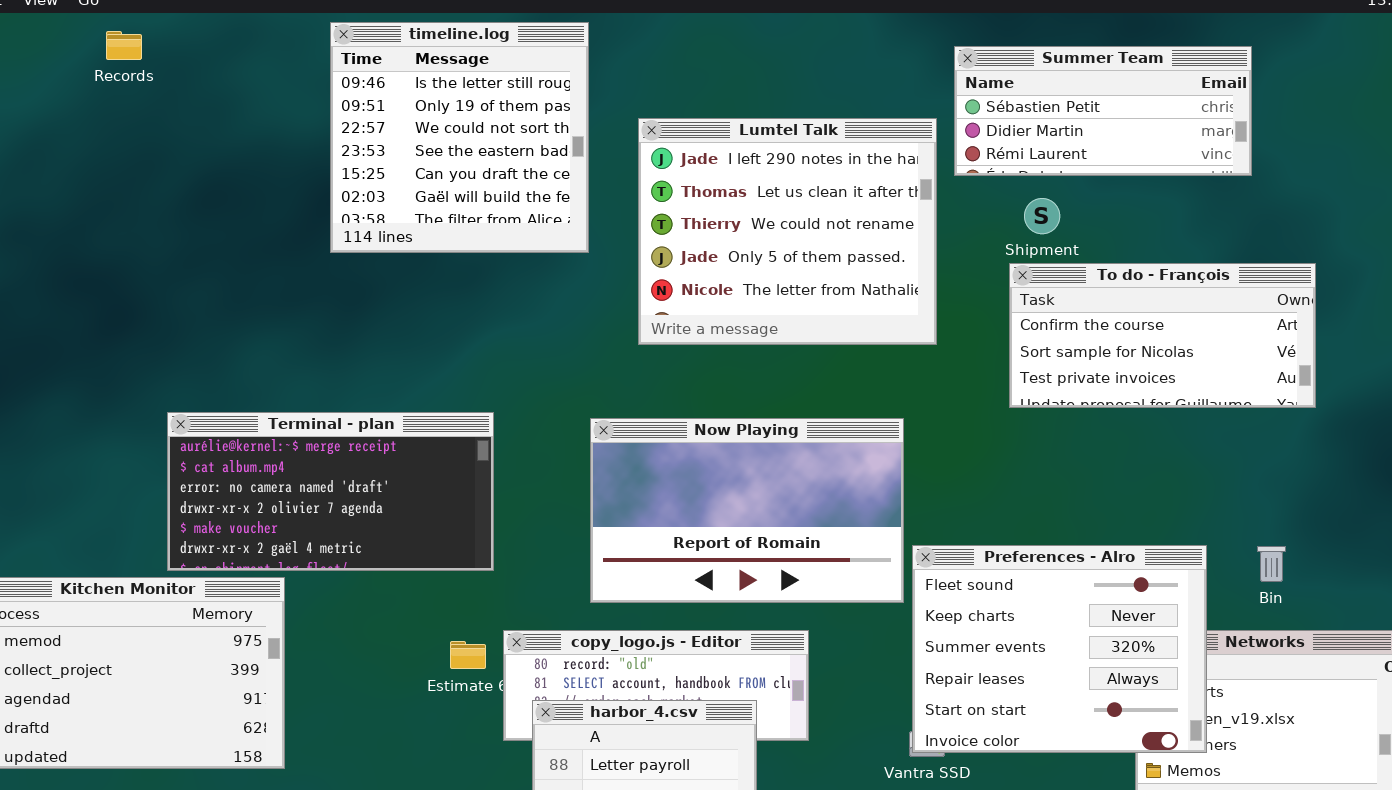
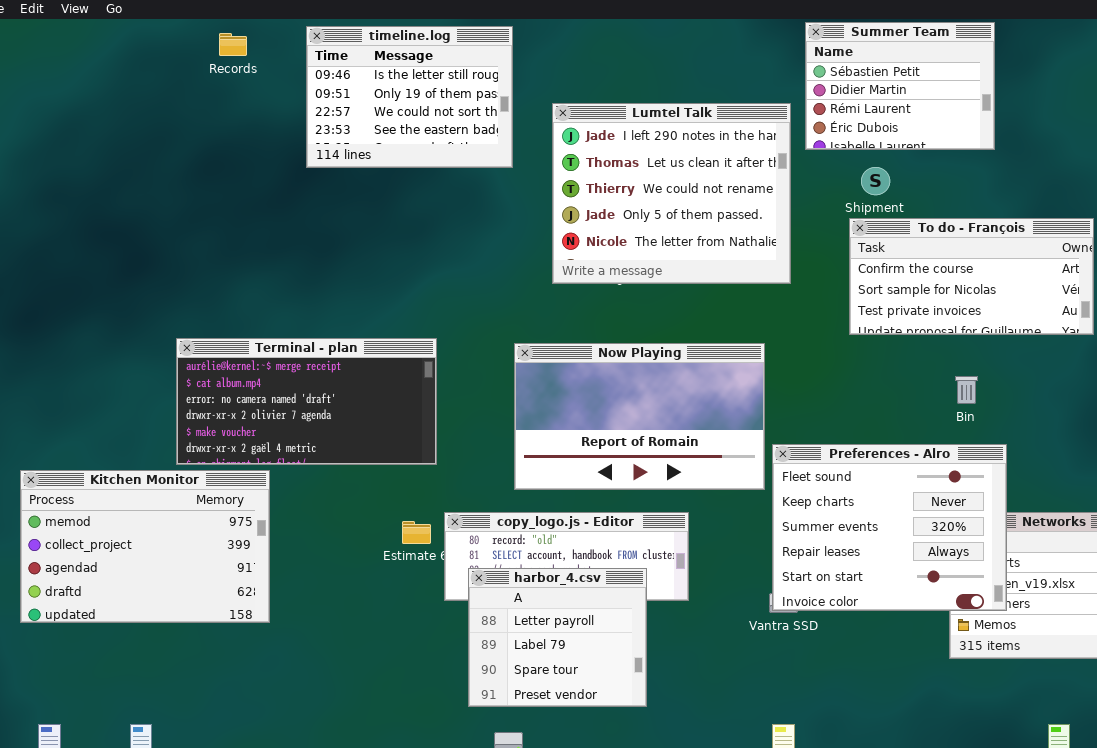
timeline.log: [330,22,589,253] -> [306,26,513,168], resized
Records: [106,31,142,60] -> [219,33,247,56], moved
Summer Team: [954,46,1252,176] -> [805,22,995,150], resized
Bin: [1257,546,1286,582] -> [955,376,978,404], moved

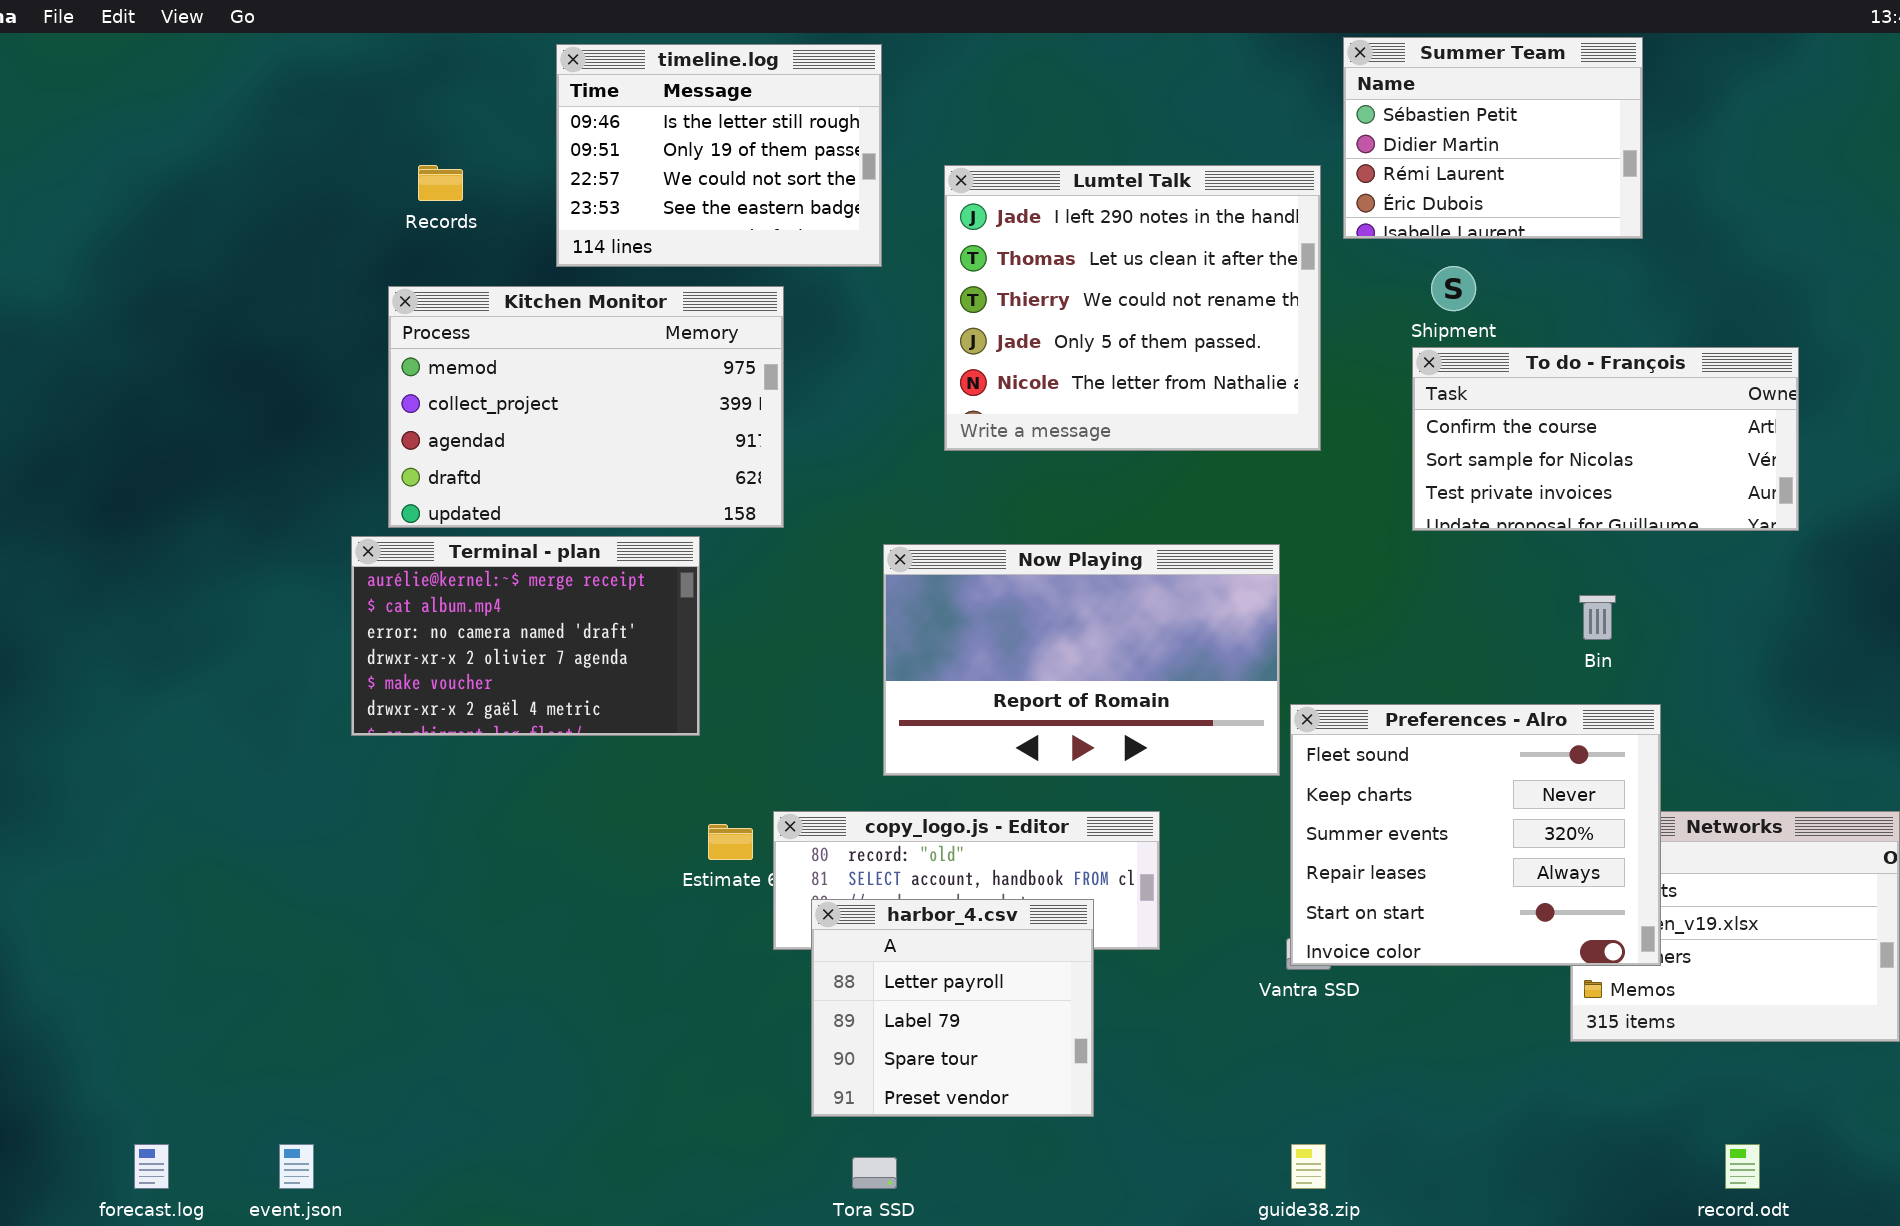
Records: [219,33,247,56] -> [418,165,463,201], moved
Terminal - plan: [176,338,437,465] -> [351,536,700,736], resized
Kitchen Monitor: [20,470,270,623] -> [388,286,784,528], moved

